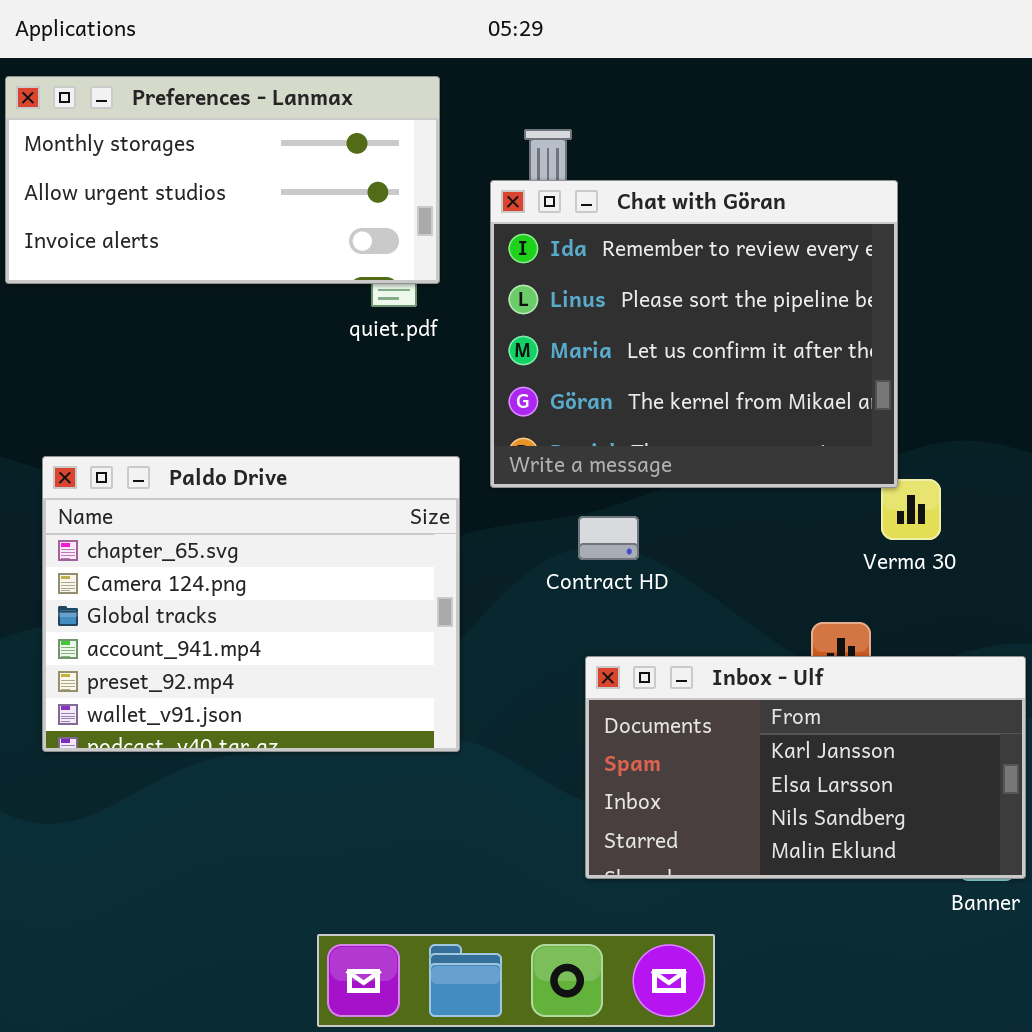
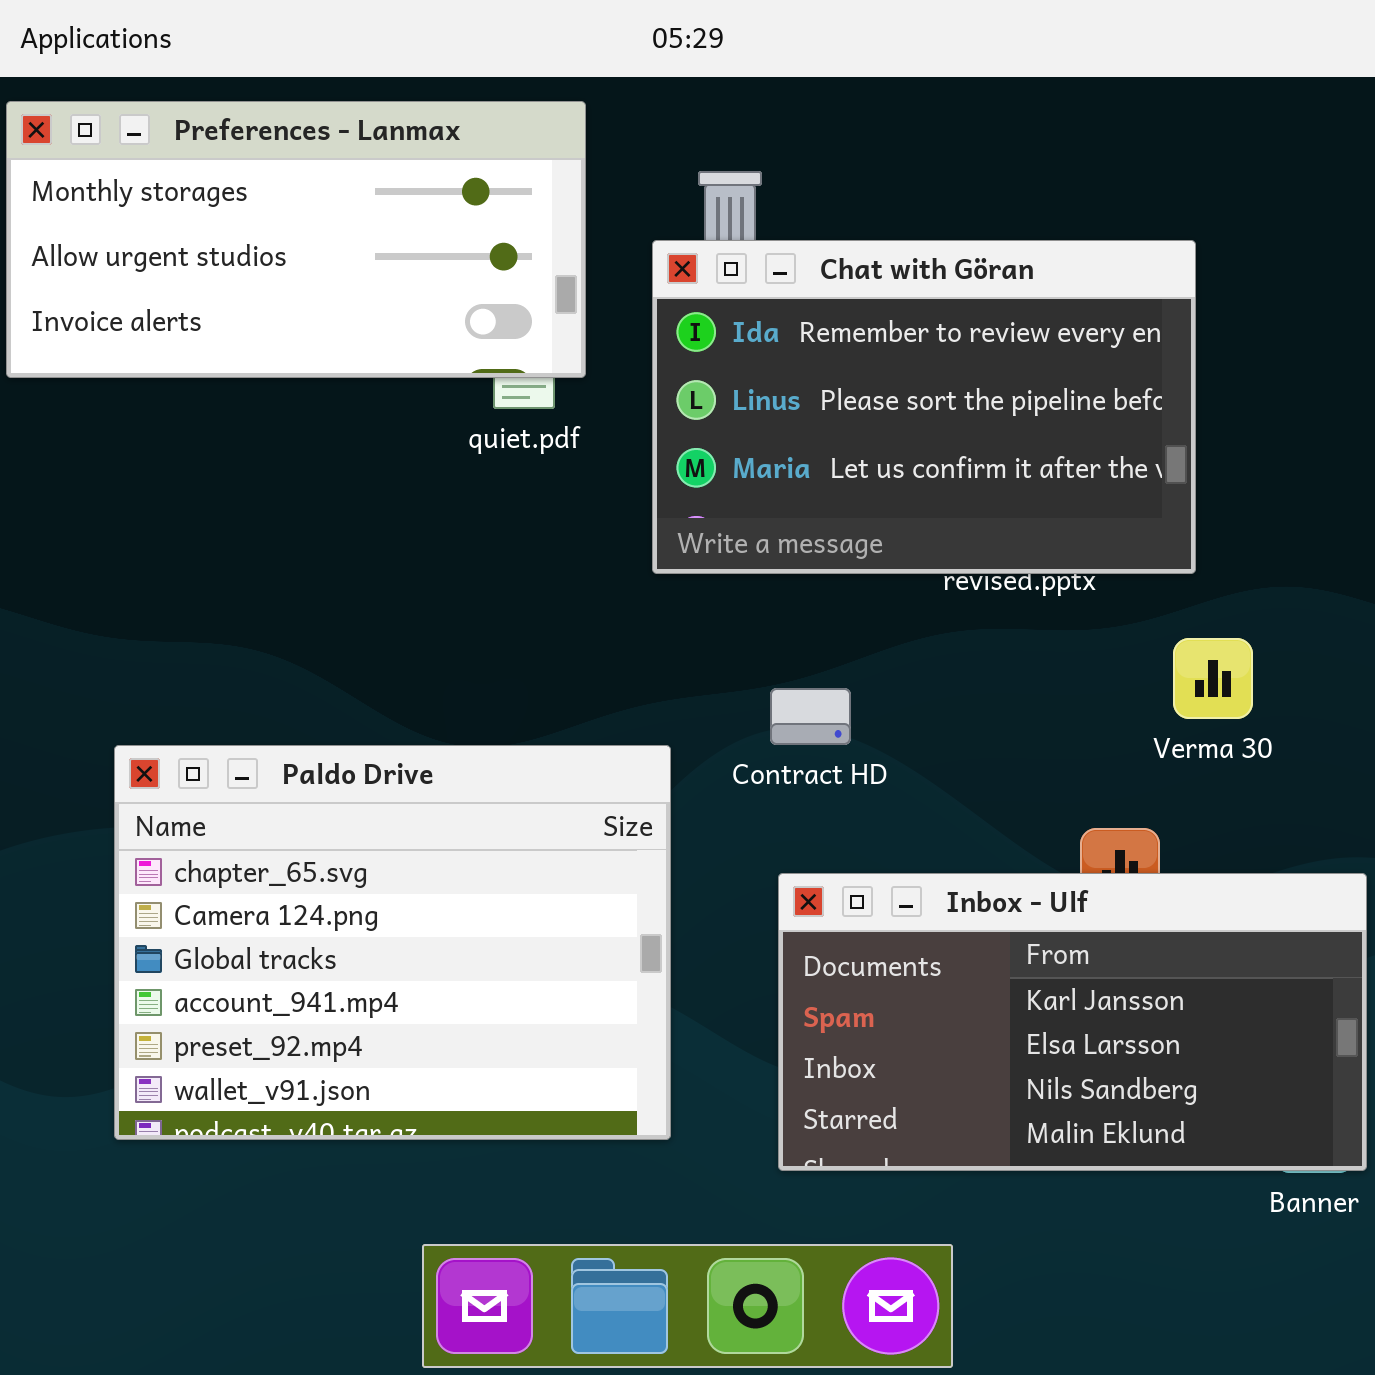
Chat with Göran: [490,180,898,488] -> [652,240,1196,574], resized
Paldo Drive: [42,456,460,752] -> [114,745,671,1140], moved

